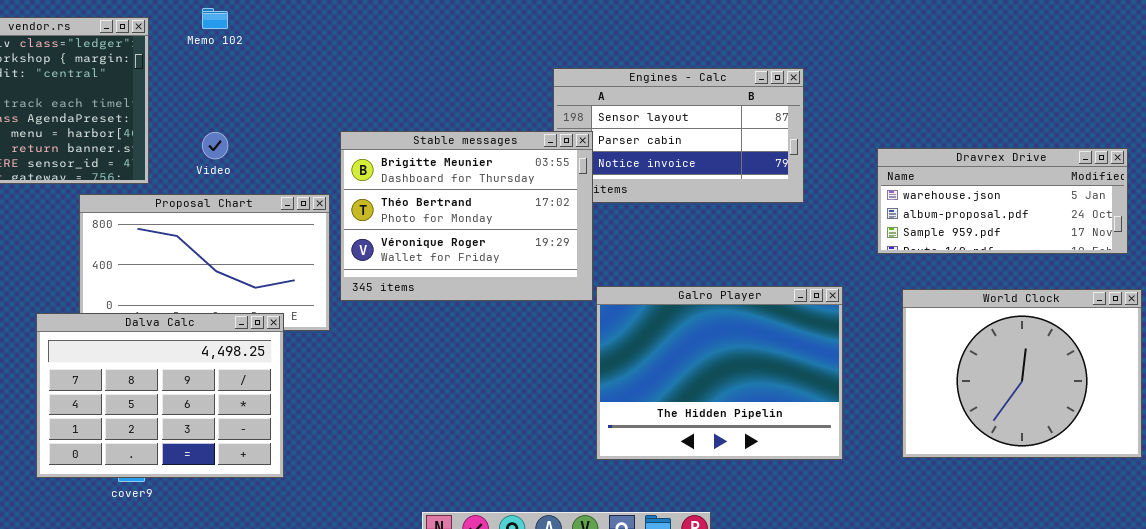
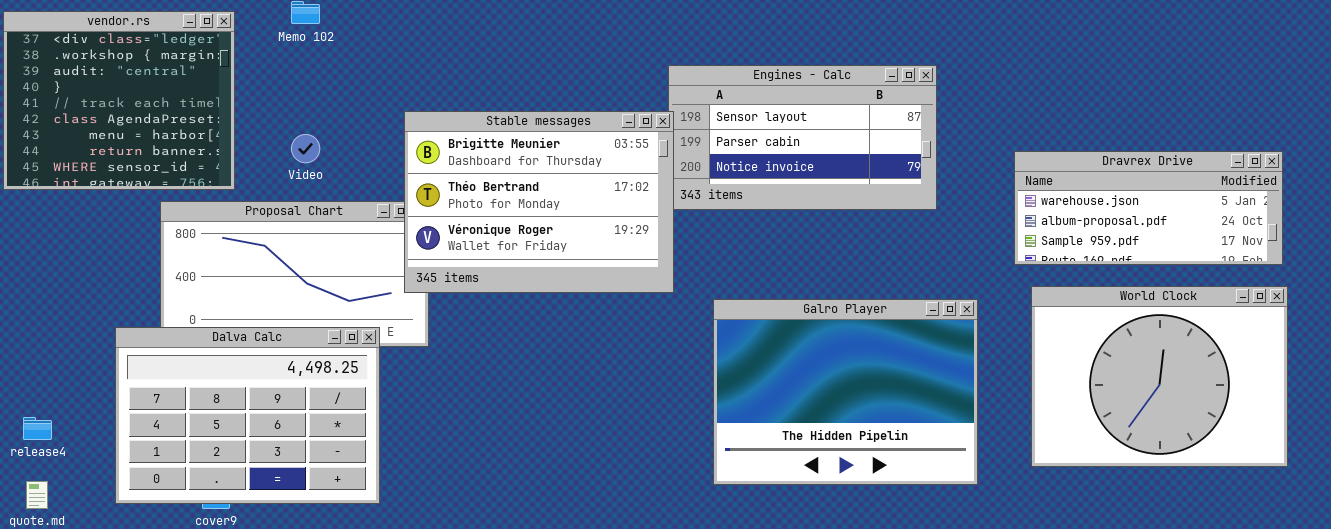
Stable messages: [340,131,593,301] -> [404,111,674,293], moved
World Clock: [902,289,1142,458] -> [1031,286,1288,467], moved

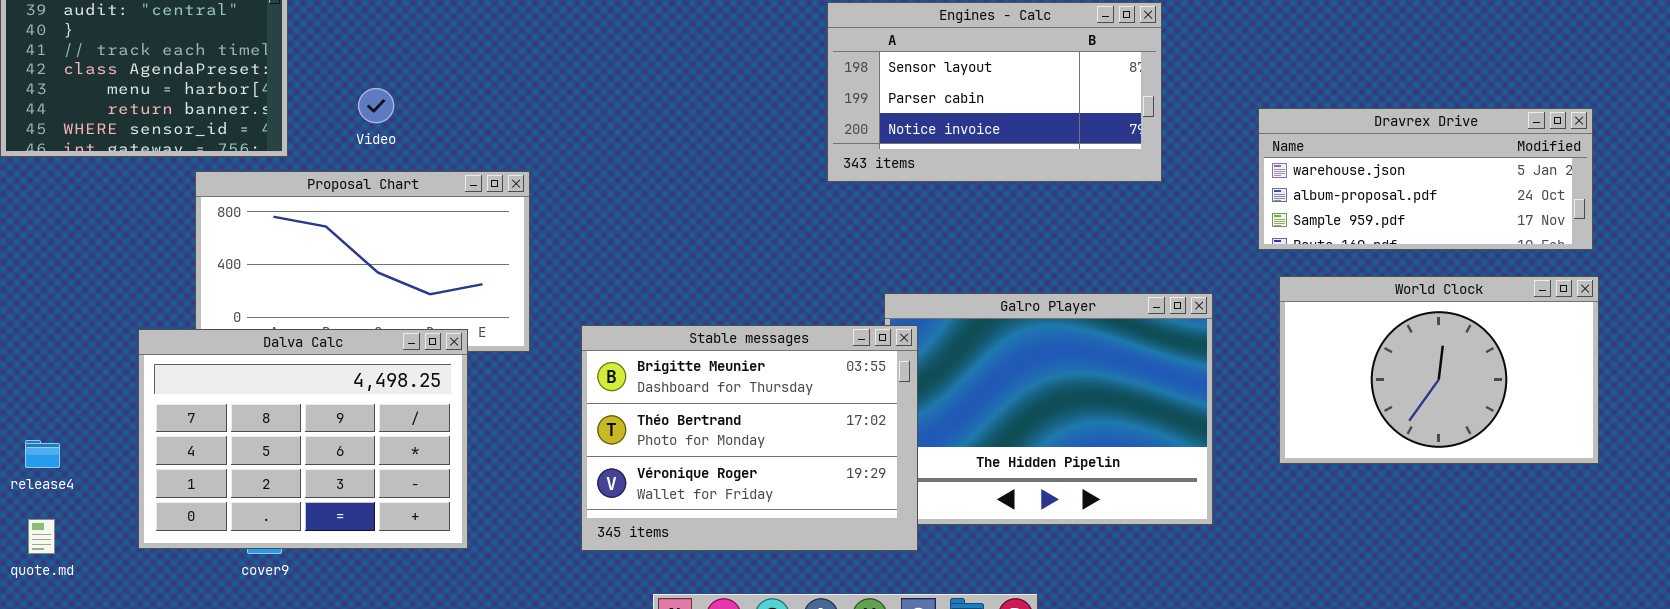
Stable messages: [404,111,674,293] -> [581,325,918,551], moved
World Clock: [1031,286,1288,467] -> [1279,276,1599,464], resized

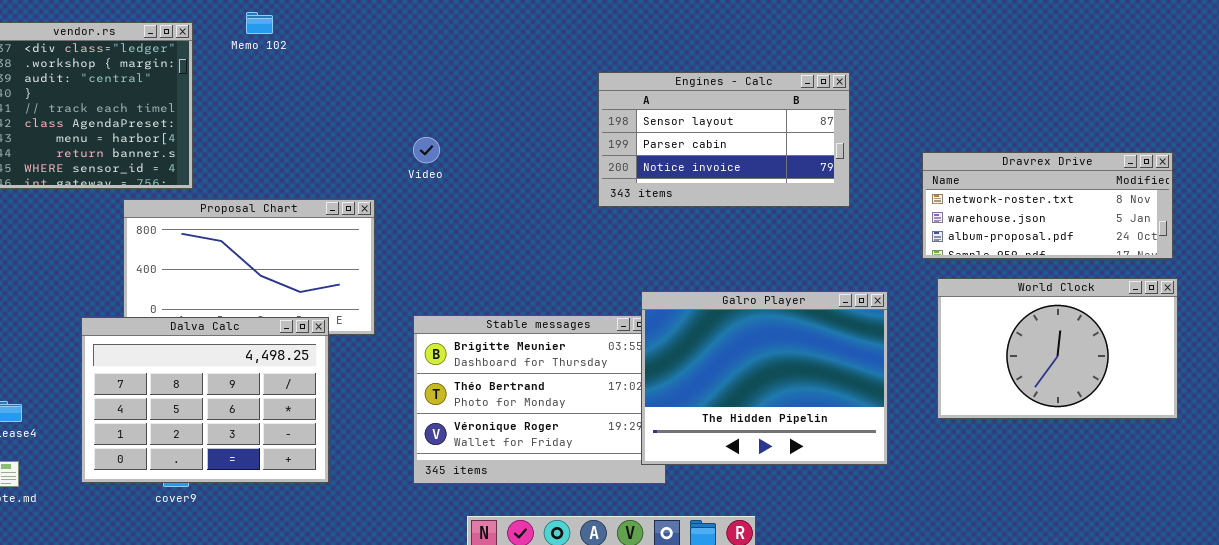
Video: [358,88,394,123] -> [413,137,440,163], moved
Dravrex Drive: [1258,108,1593,250] -> [922,152,1173,259], scrolled up 1 row
Galro Player: [884,293,1213,525] -> [641,291,888,465], raised

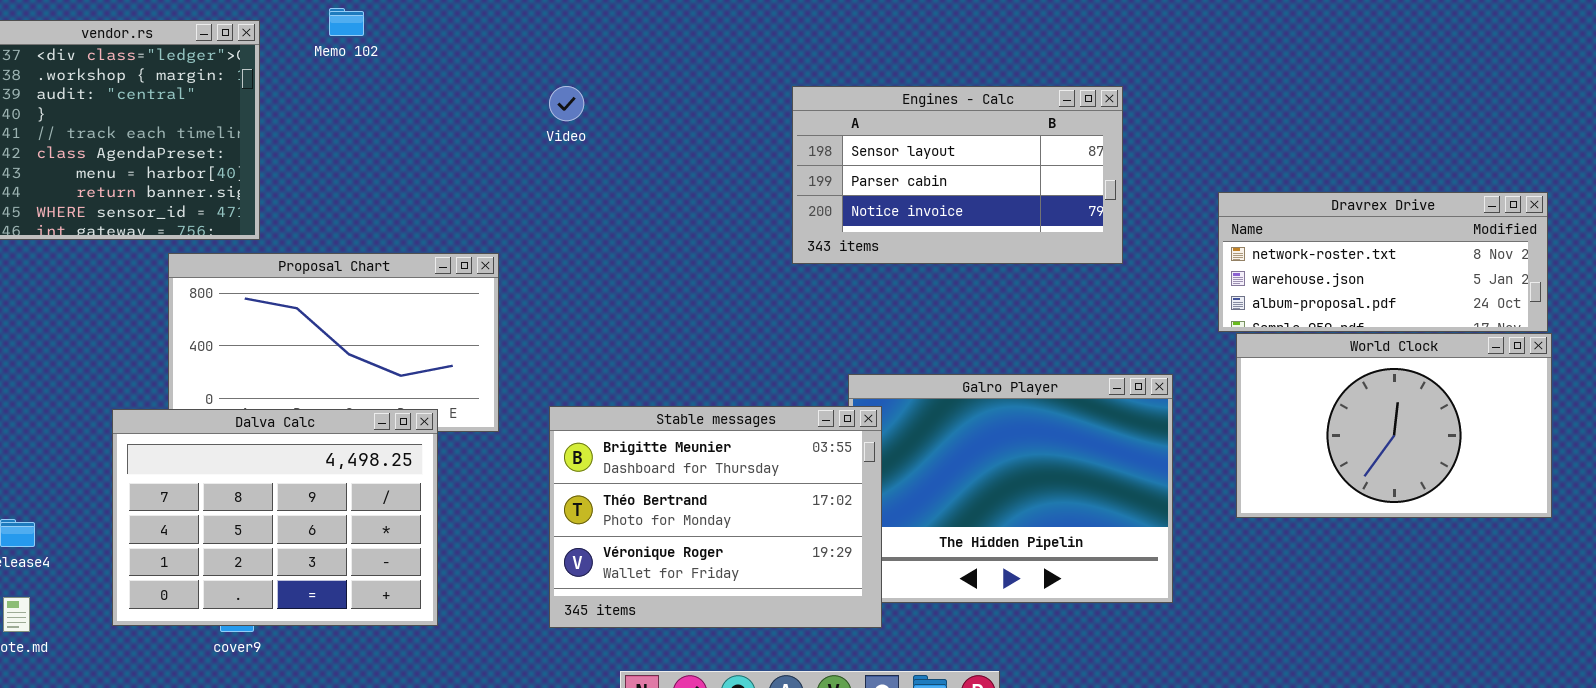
Video: [413,137,440,163] -> [549,86,584,121], moved
World Clock: [937,278,1178,419] -> [1236,333,1552,518], moved
Stable messages: [413,315,666,484] -> [549,406,882,628], raised

